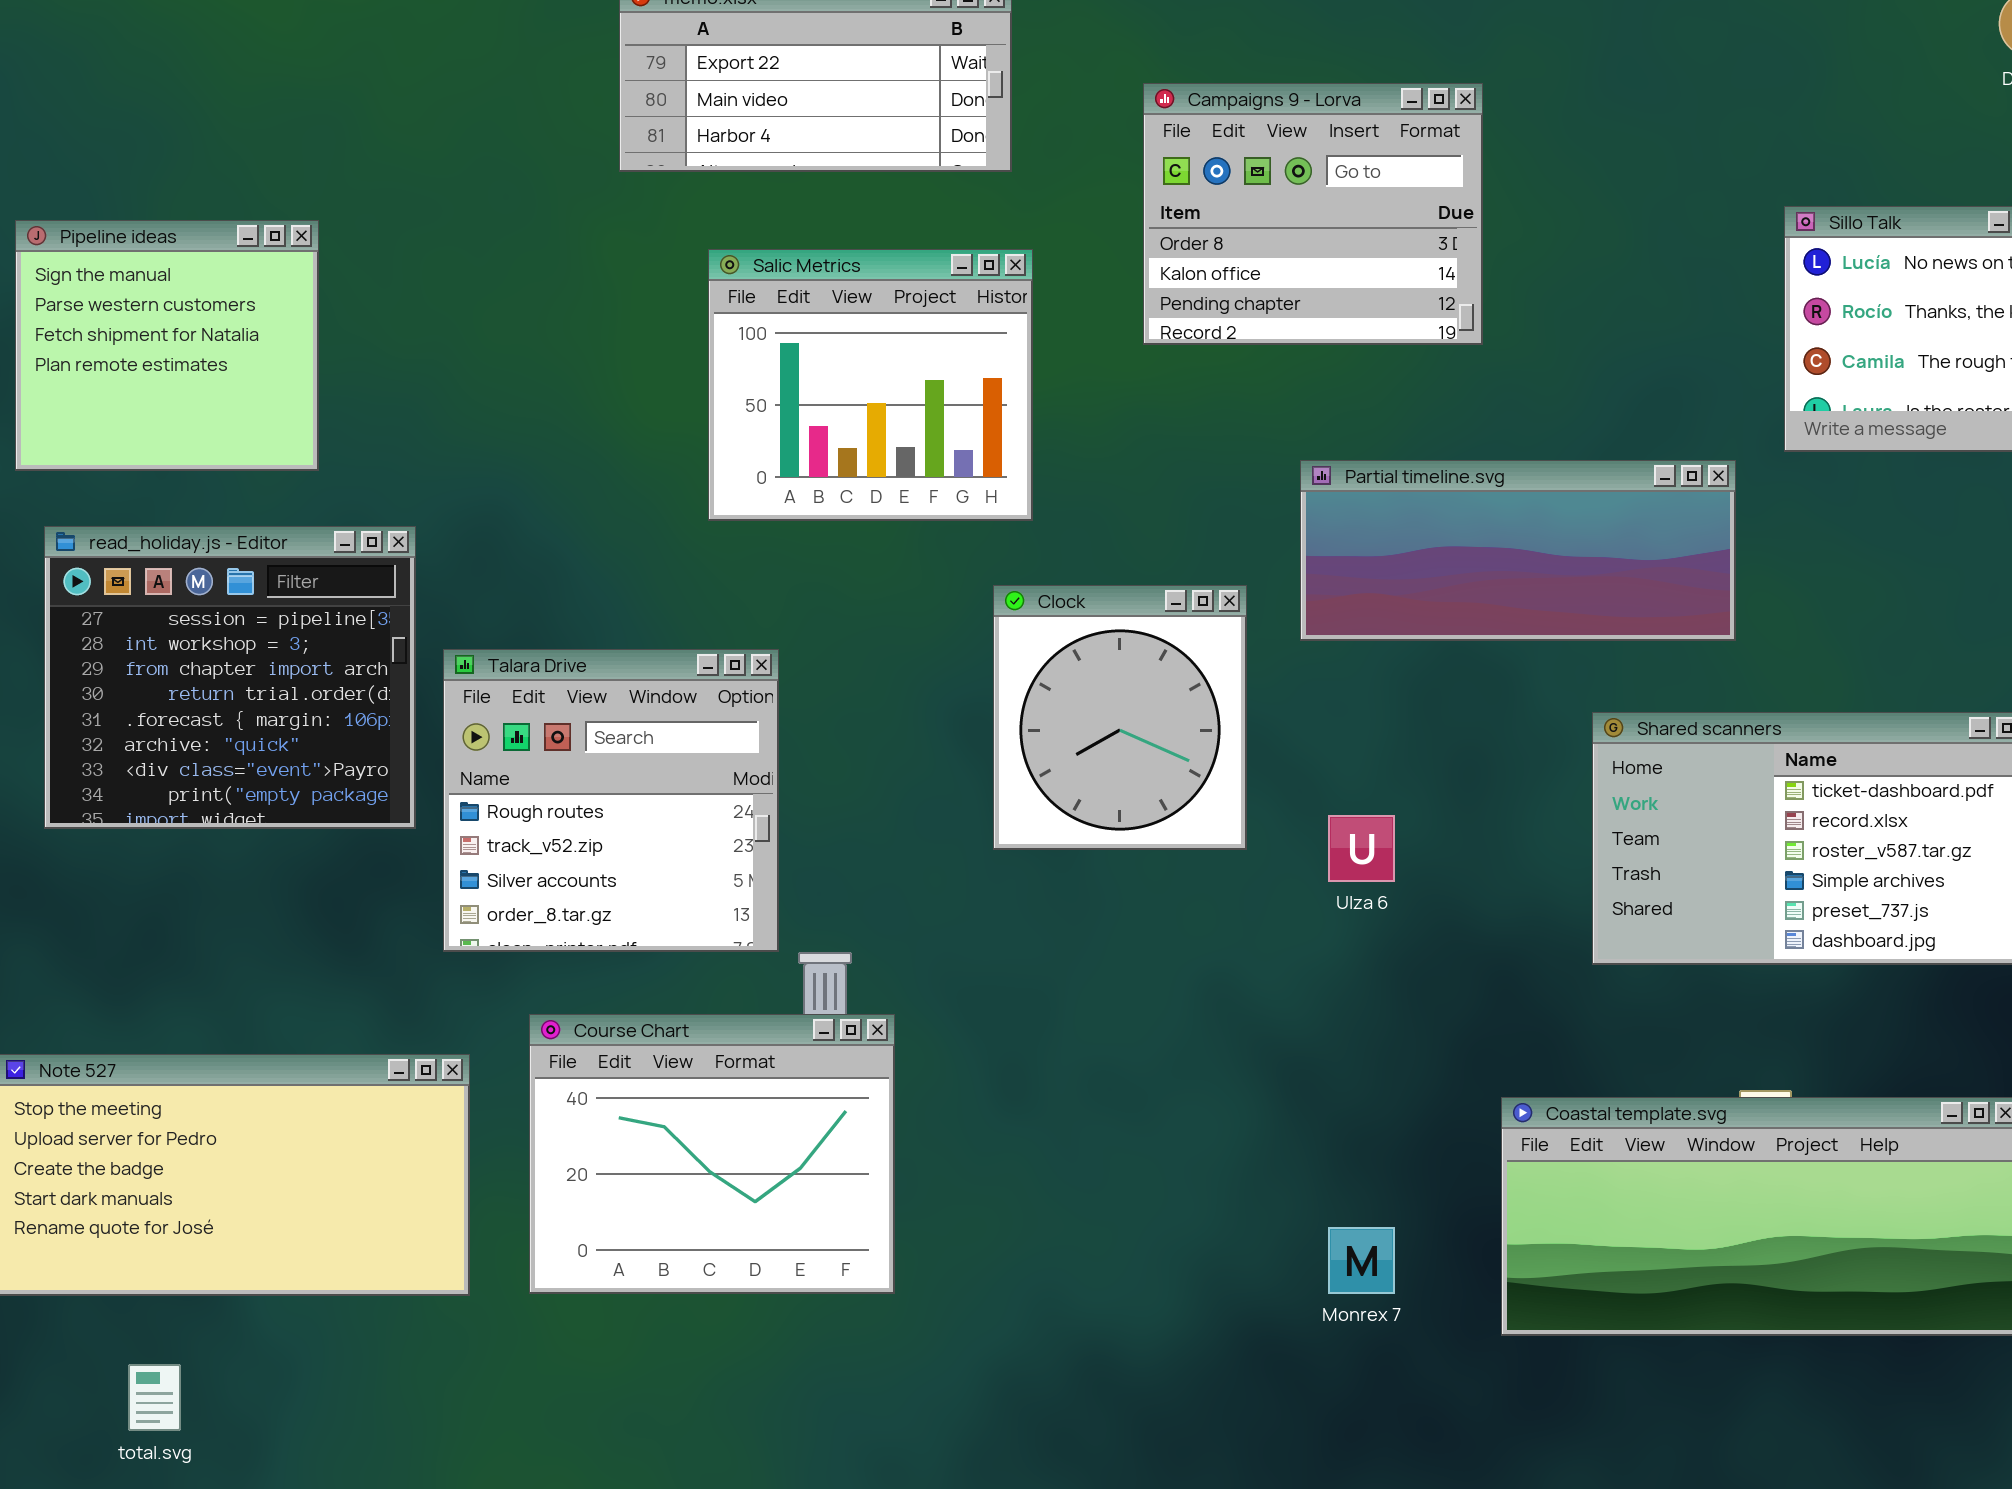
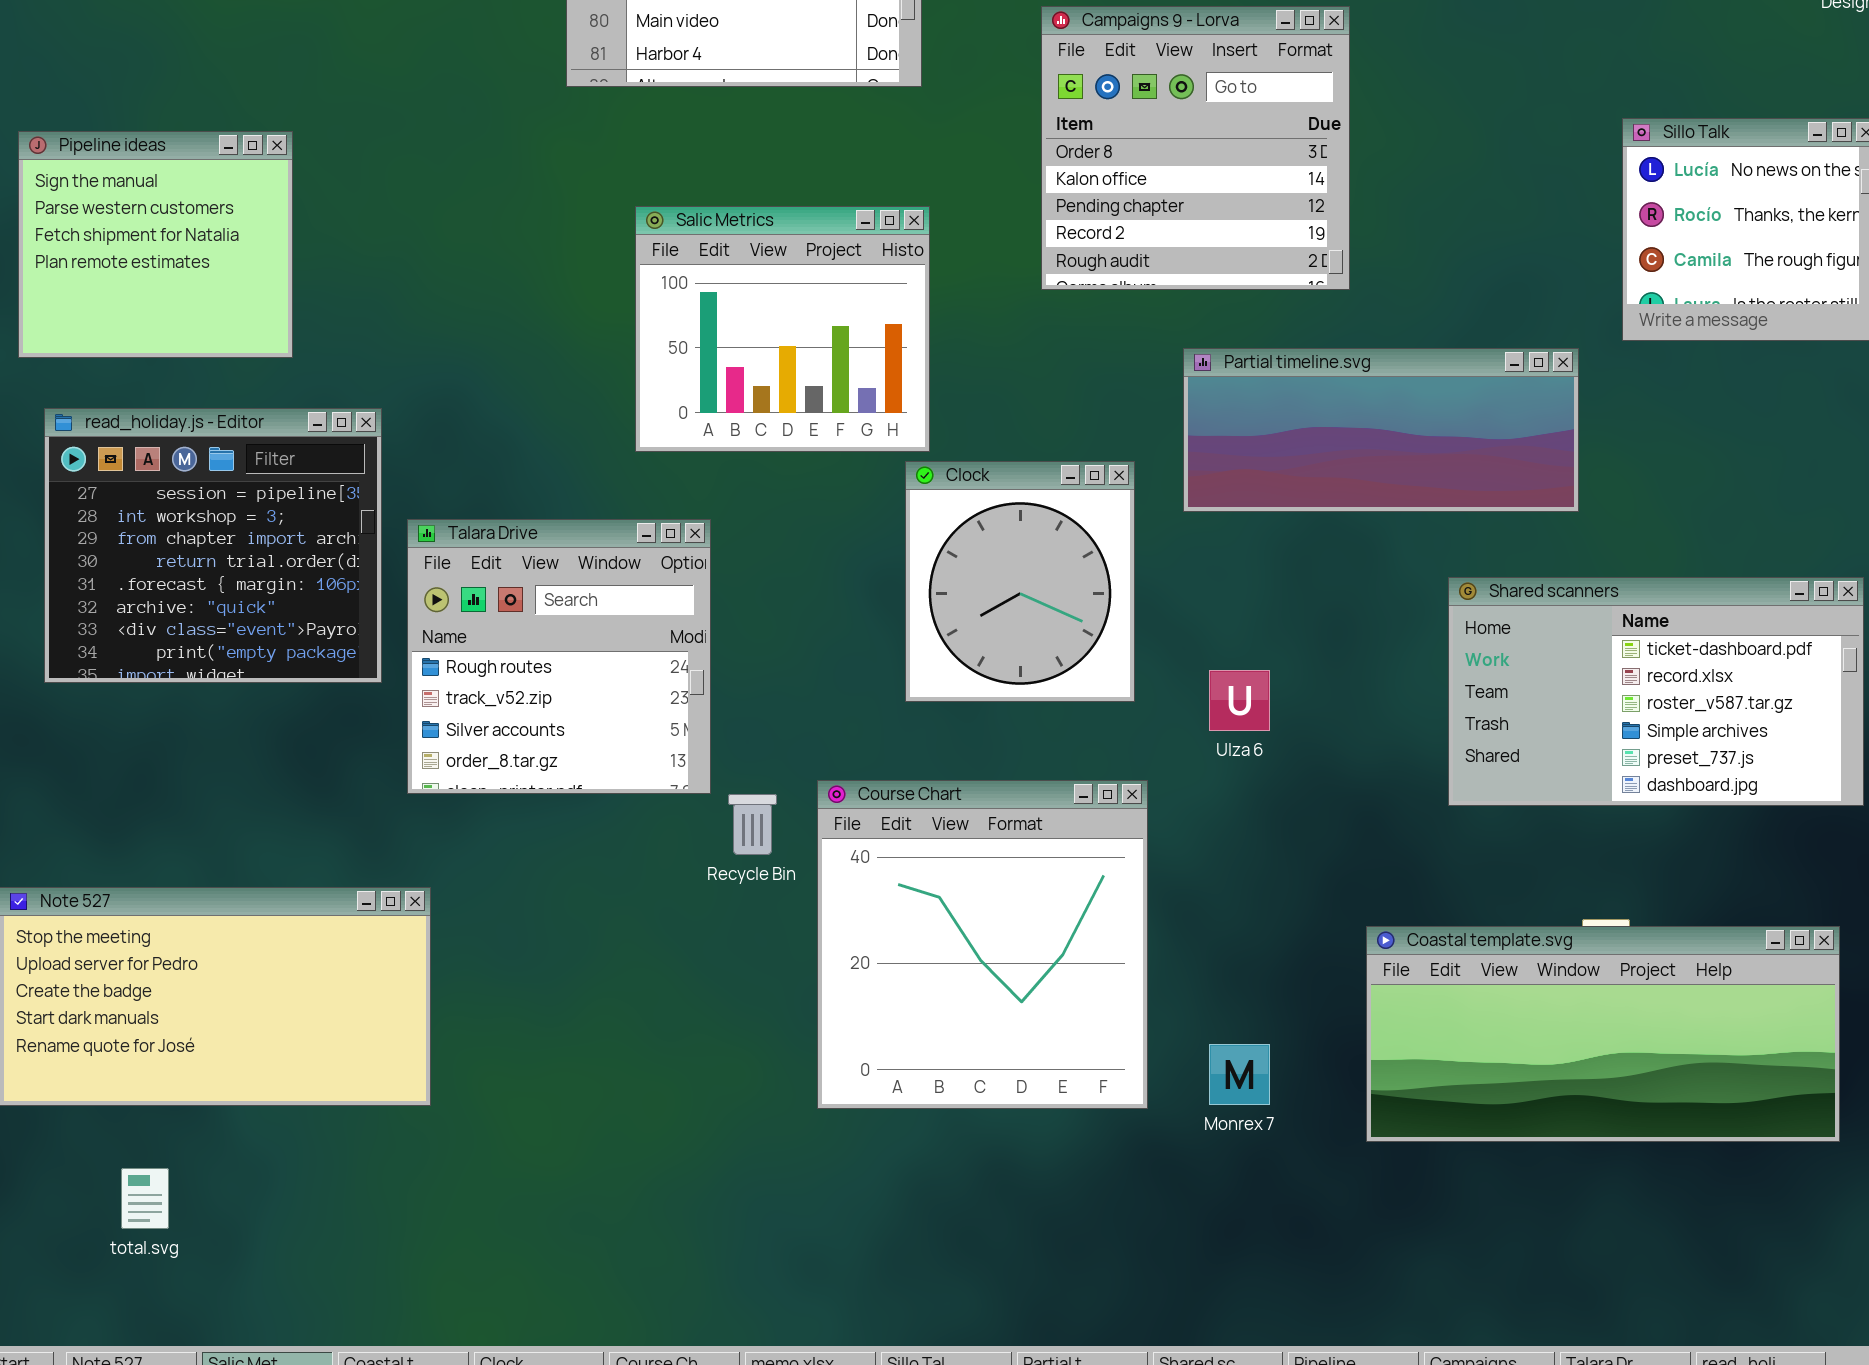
Campaigns 9 - Lorva: [1143,83,1483,345] -> [1041,6,1350,290], resized
Salic Metrics: [708,249,1033,521] -> [635,206,930,452], moved
Course Chart: [529,1014,895,1294] -> [817,780,1148,1109], moved, resized

